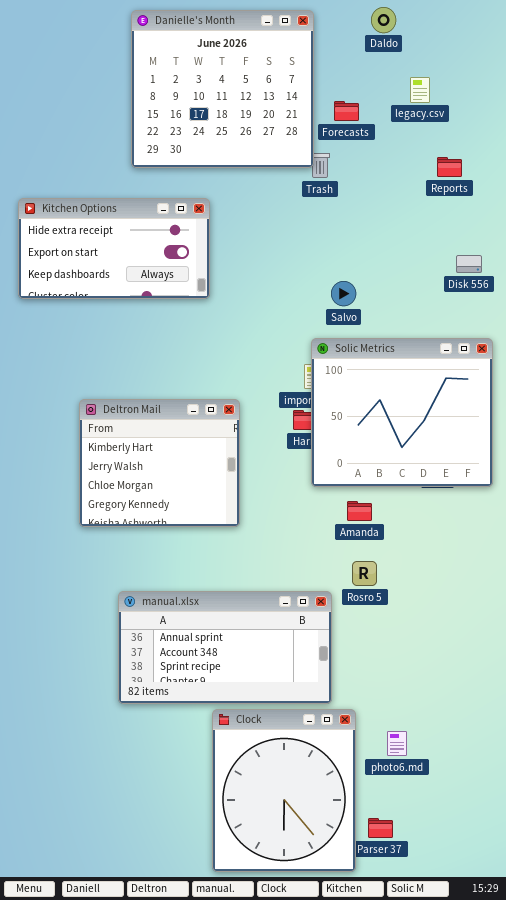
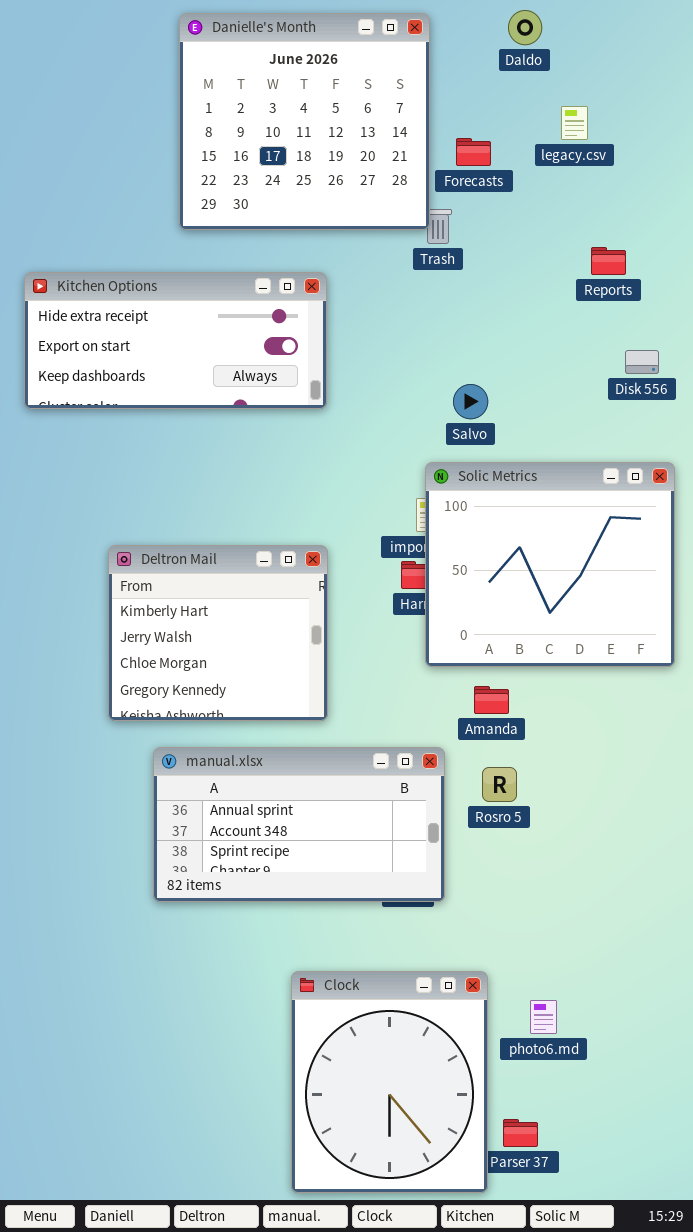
Reports: [437,157,462,177] -> [591,247,626,275], moved
Kitchen Options: [18,198,210,299] -> [24,272,327,409], resized
manual.xlsx: [118,591,332,704] -> [153,747,445,902], moved

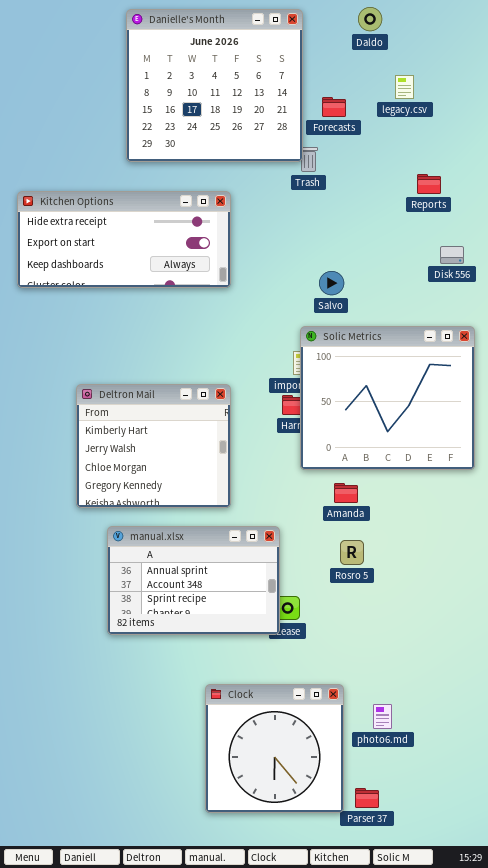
manual.xlsx: [153,747,445,902] -> [107,526,280,635], resized
Clock: [291,971,488,1193] -> [205,684,344,813], resized

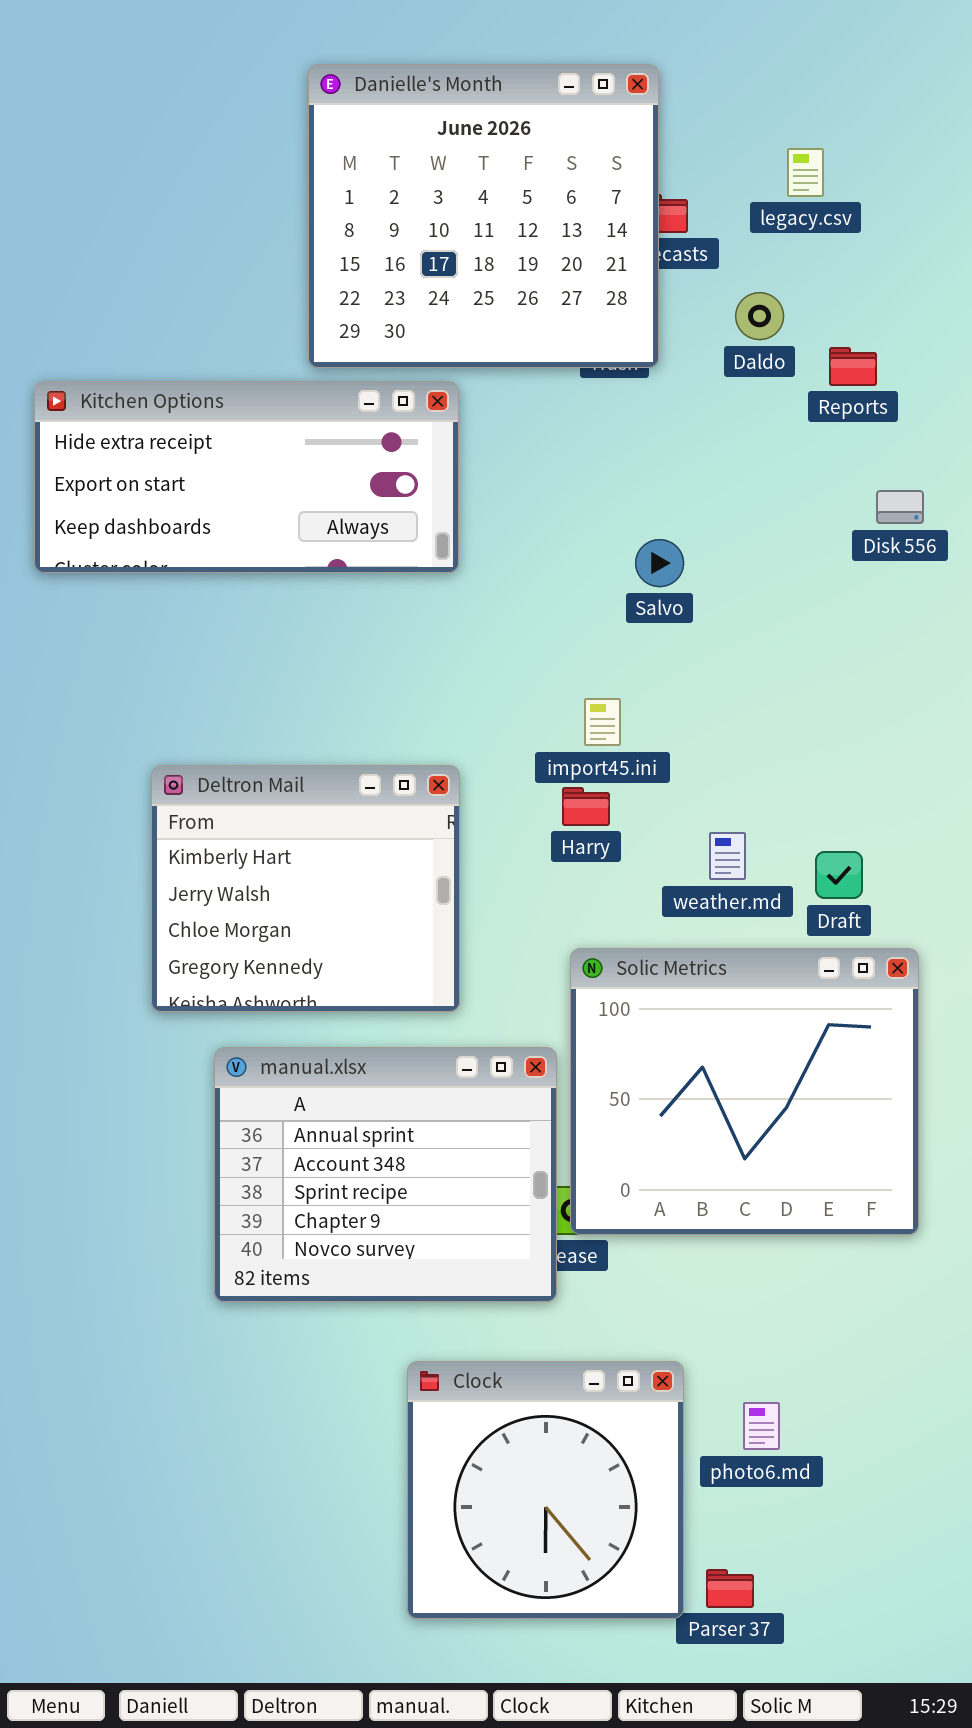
Daldo: [358,7,382,31] -> [735,292,784,340], moved
Danielle's Month: [126,9,303,162] -> [308,64,659,368], moved
Solic Metrics: [300,326,475,470] -> [570,948,919,1235], moved
manual.xlsx: [107,526,280,635] -> [214,1047,557,1302], resized

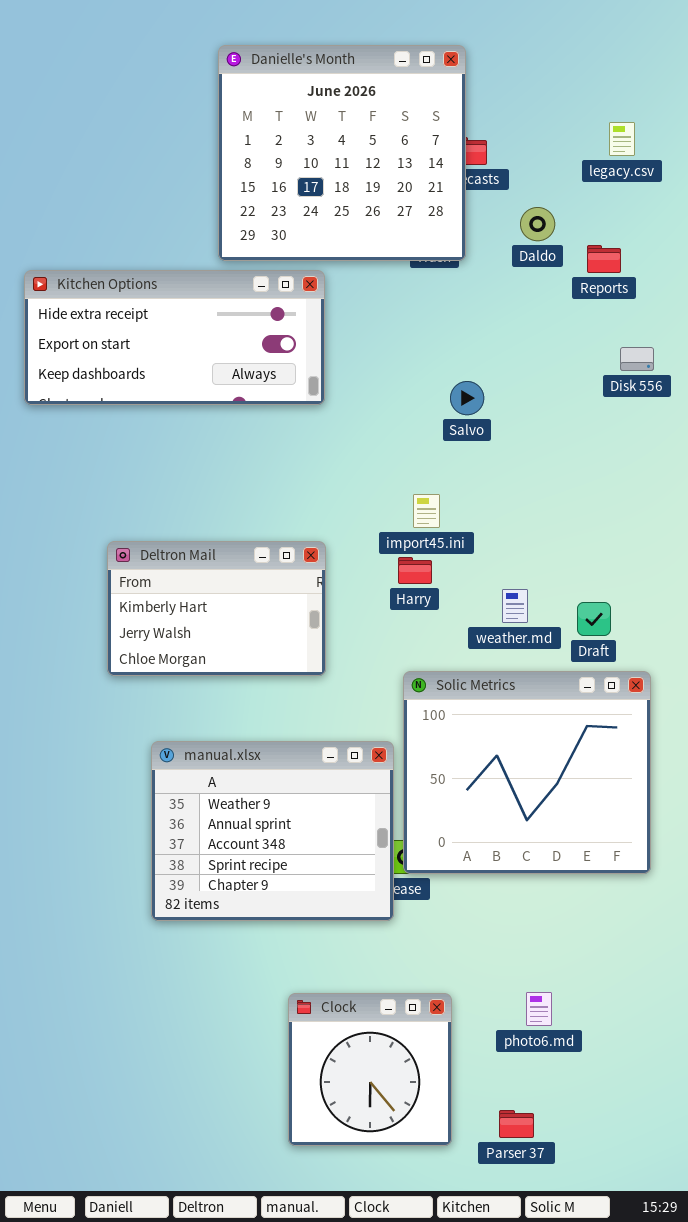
legacy.csv: [787,148,824,197] -> [609,122,635,156], moved
Deltron Mail: [151,765,460,1012] -> [107,541,326,676], resized
manual.xlsx: [214,1047,557,1302] -> [151,741,394,921], scrolled up 1 row
Clock: [407,1361,684,1619] -> [288,993,452,1146], resized

